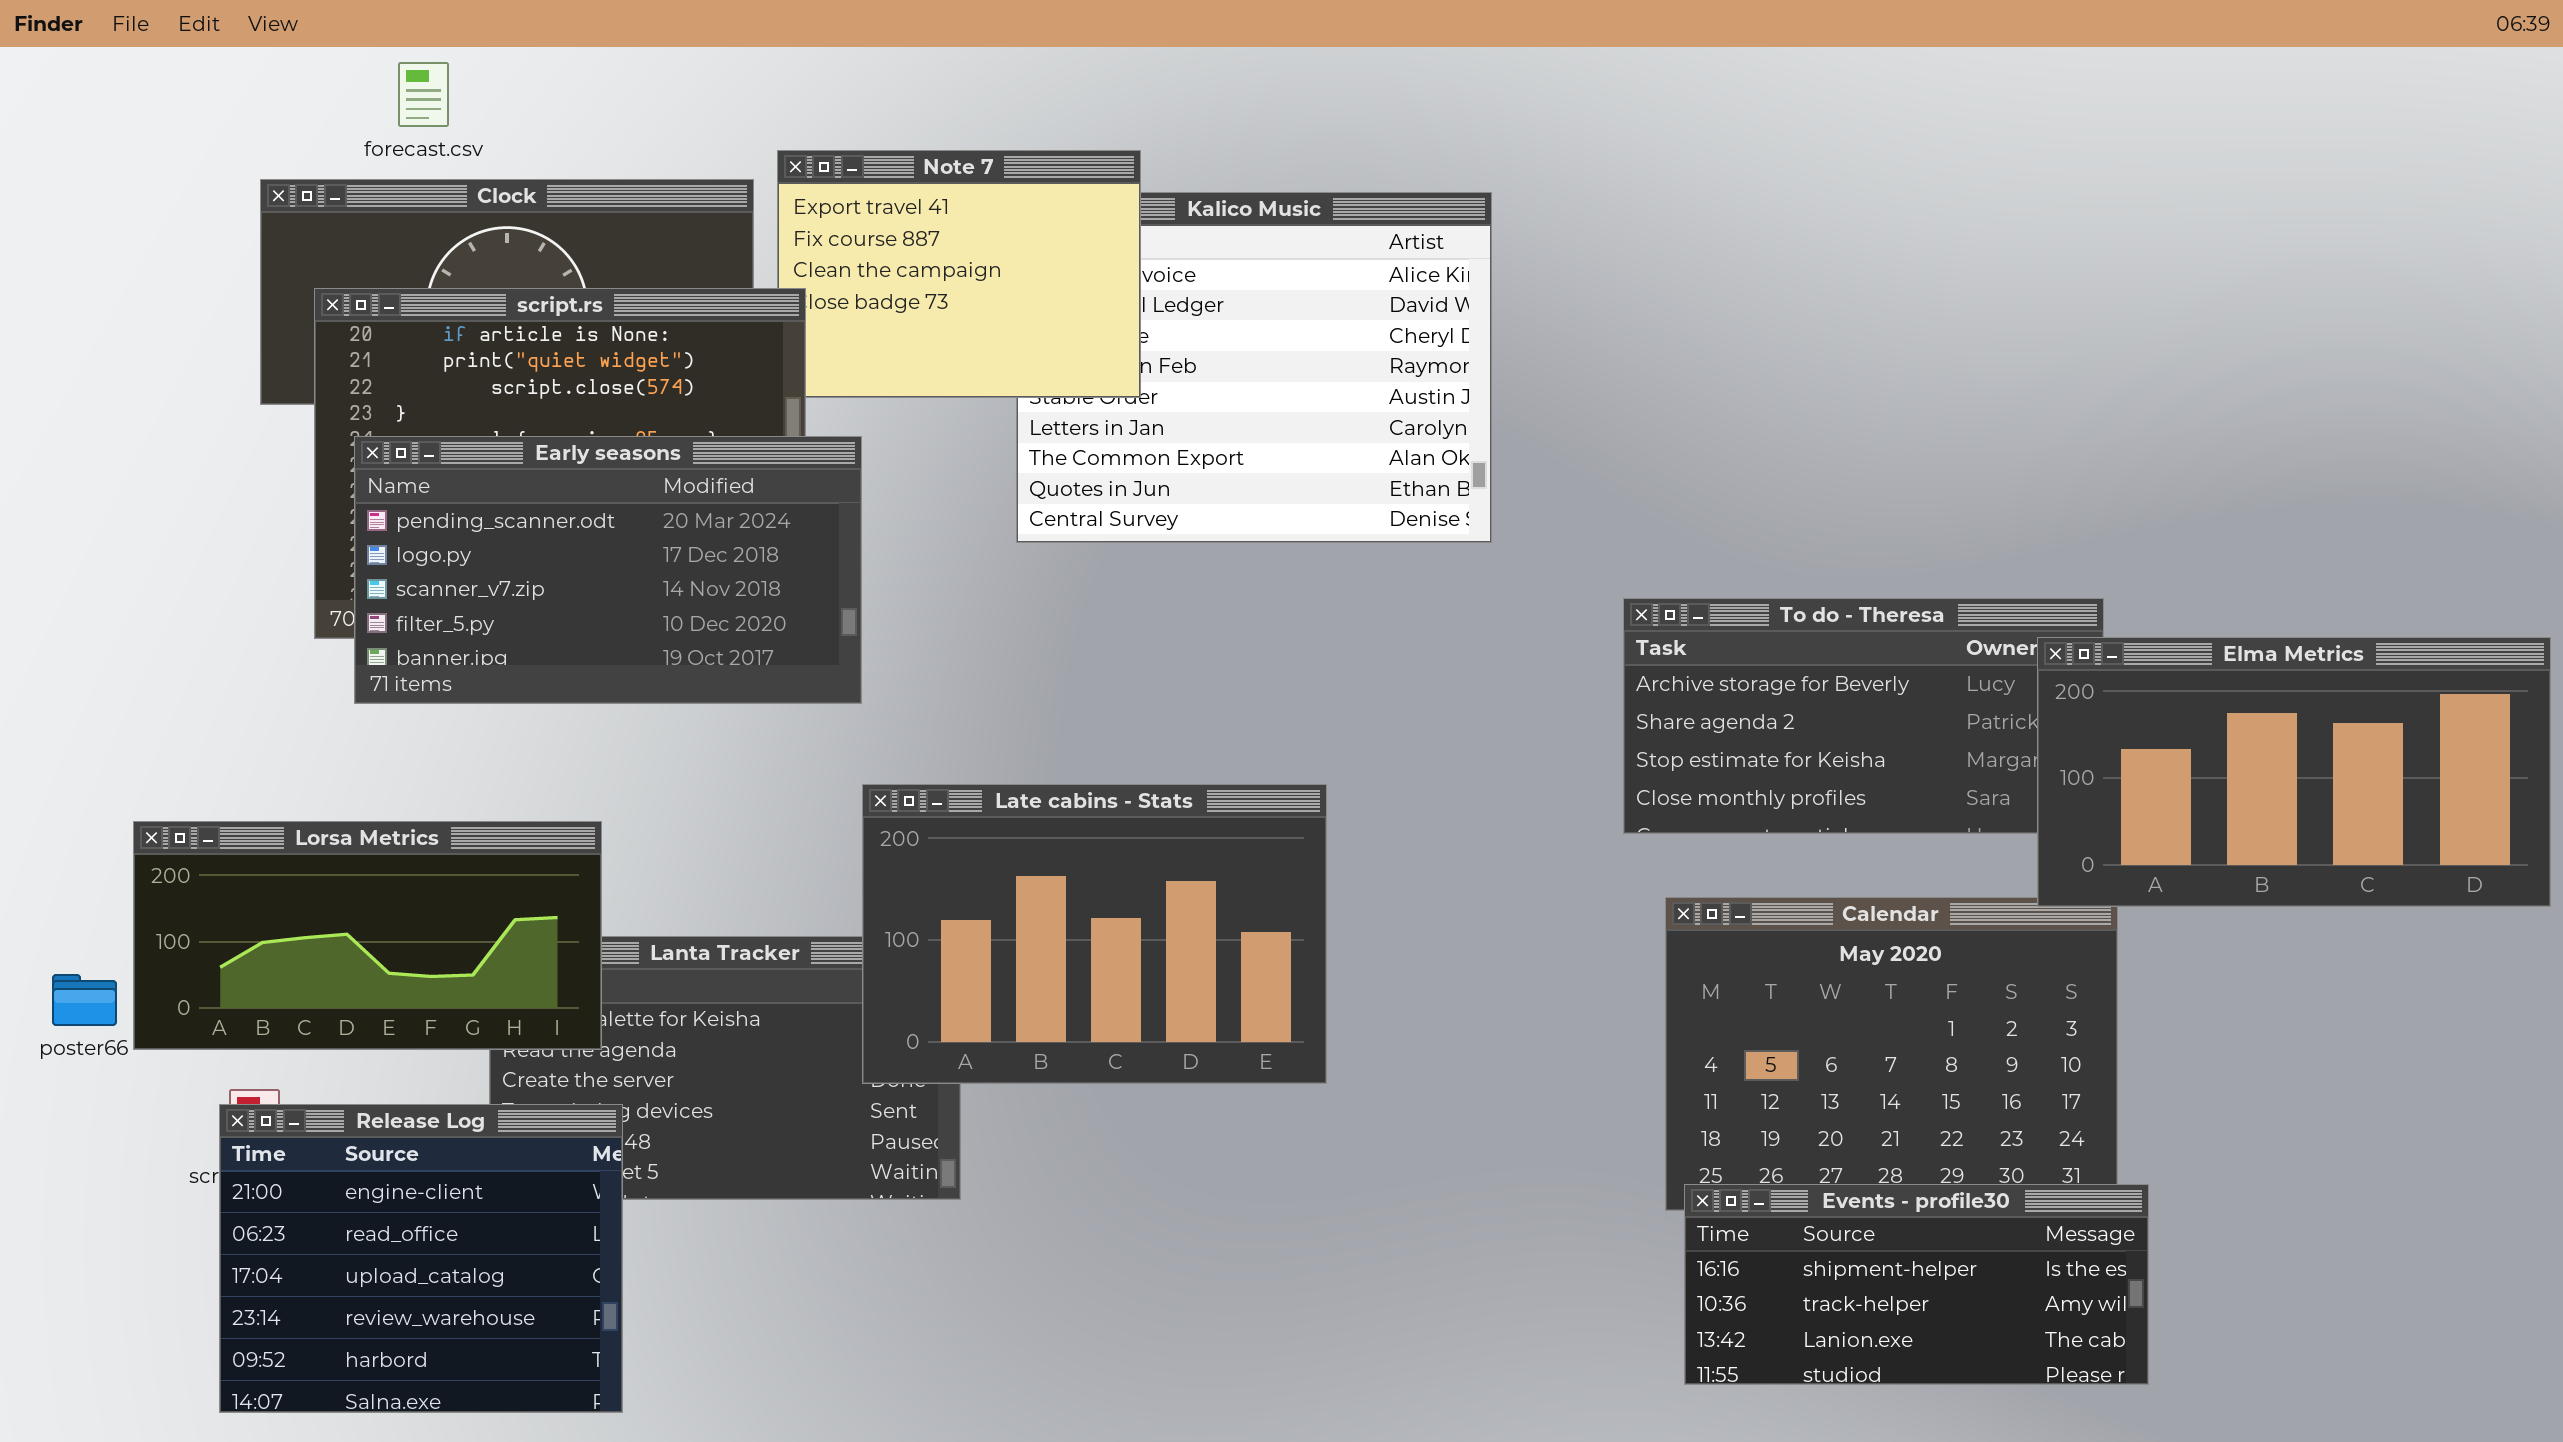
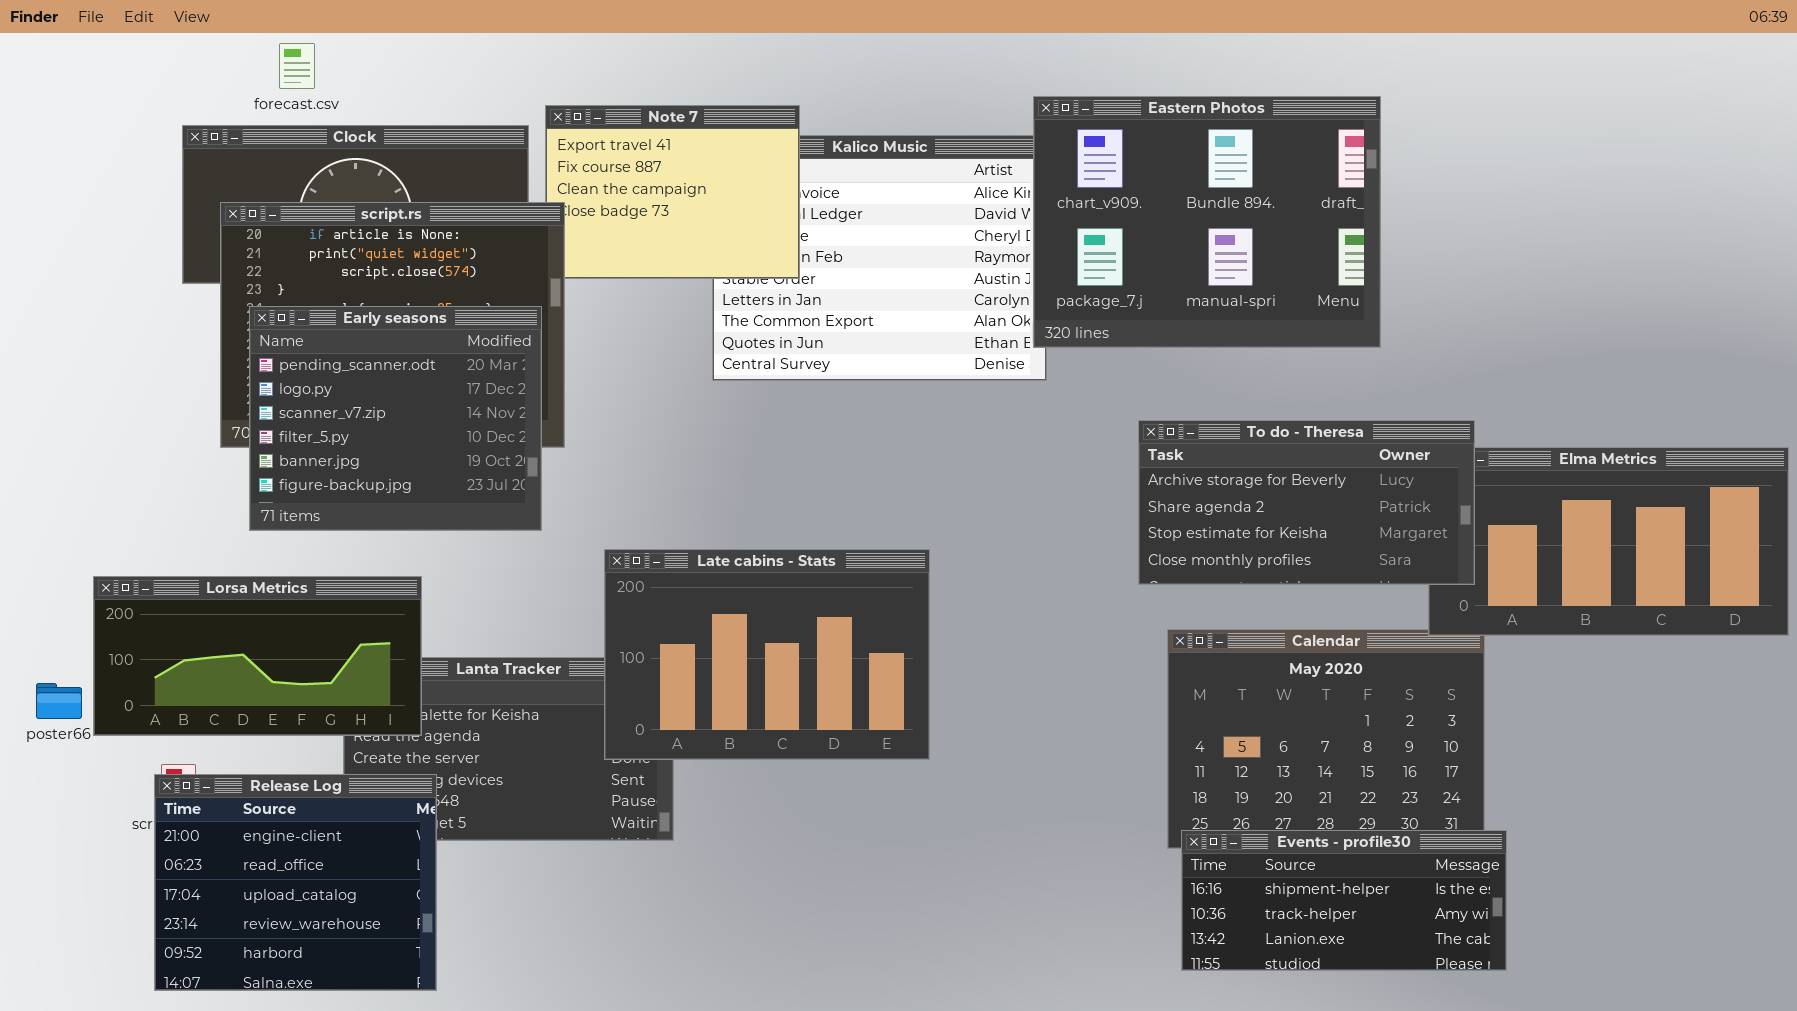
Eastern Photos: none -> [1033,96,1381,348], opened
Early seasons: [354,436,862,704] -> [249,306,542,531], resized
To do - Theresa: [1623,598,2104,834] -> [1138,420,1475,585], raised

